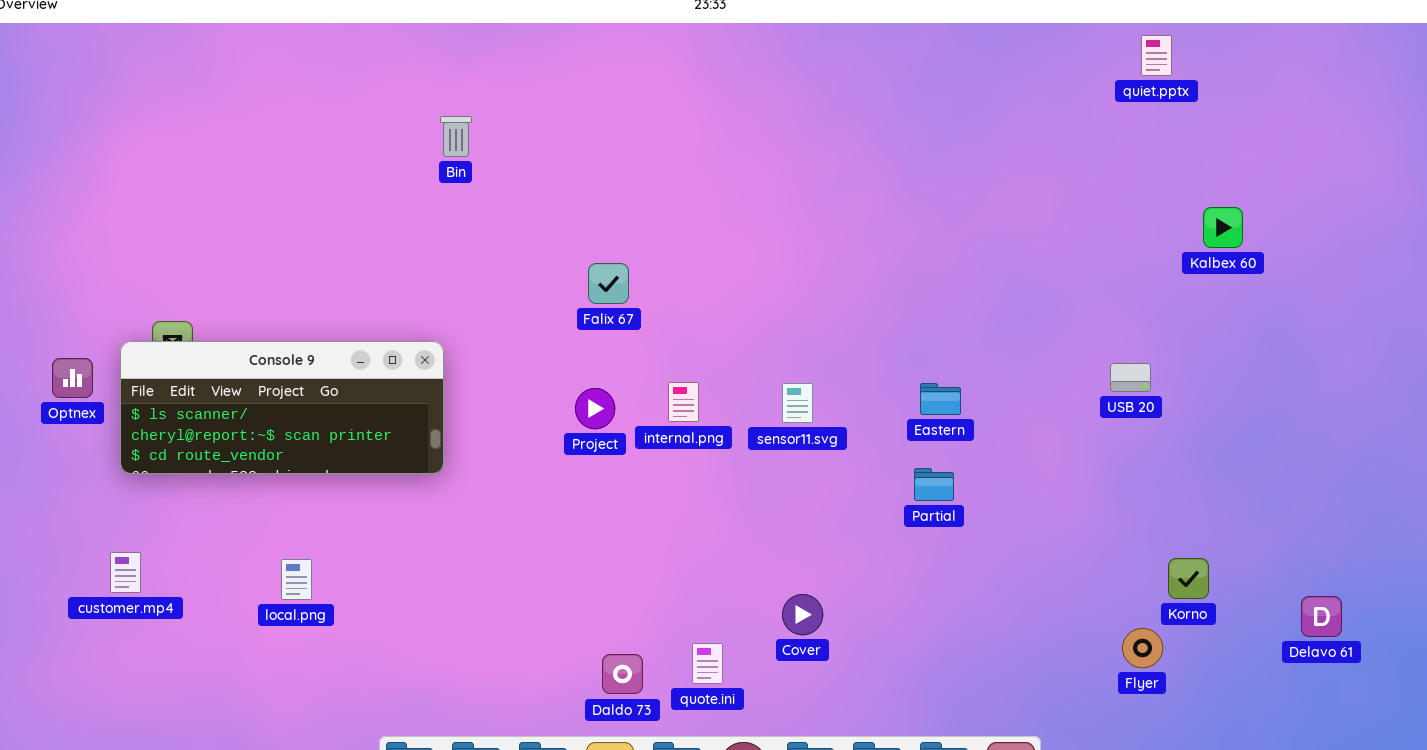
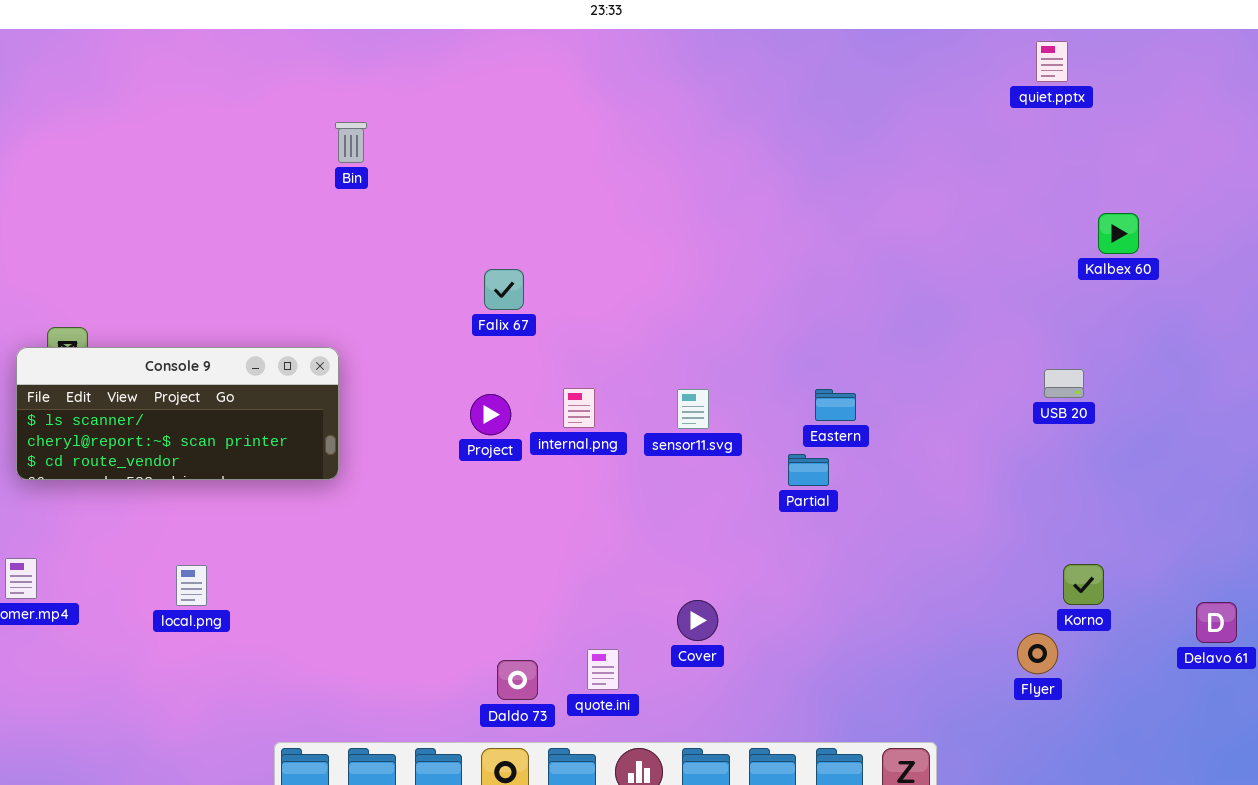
USB 20: [1110,363,1151,392] -> [1044,369,1084,398], moved
Partial: [914,468,954,501] -> [788,454,829,486], moved

